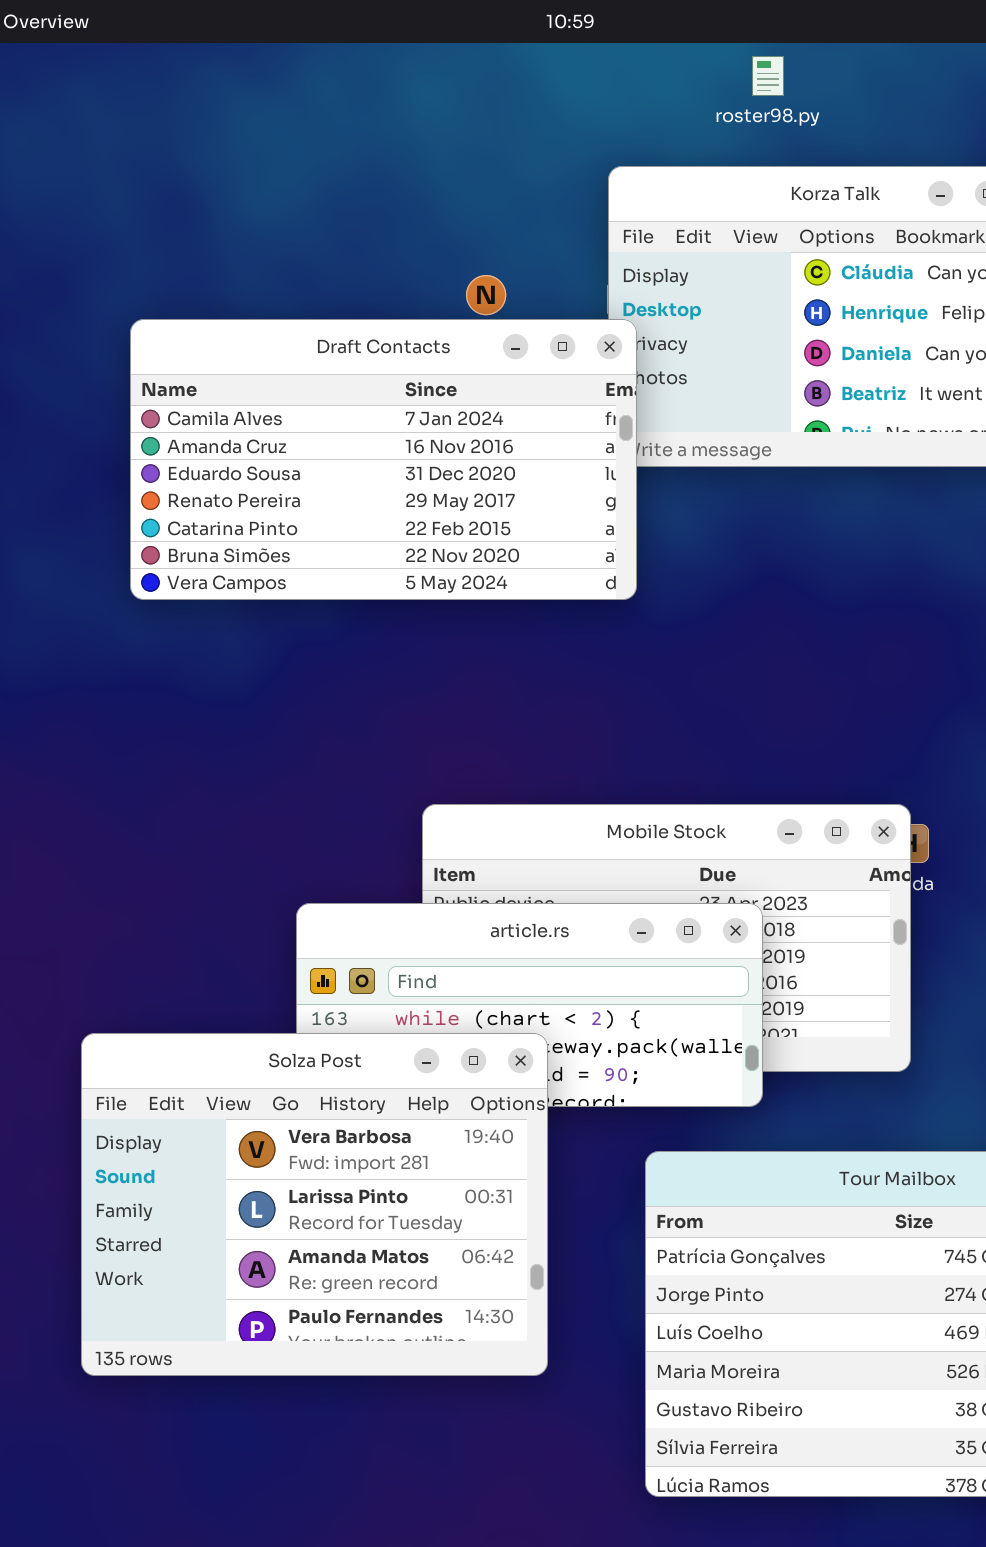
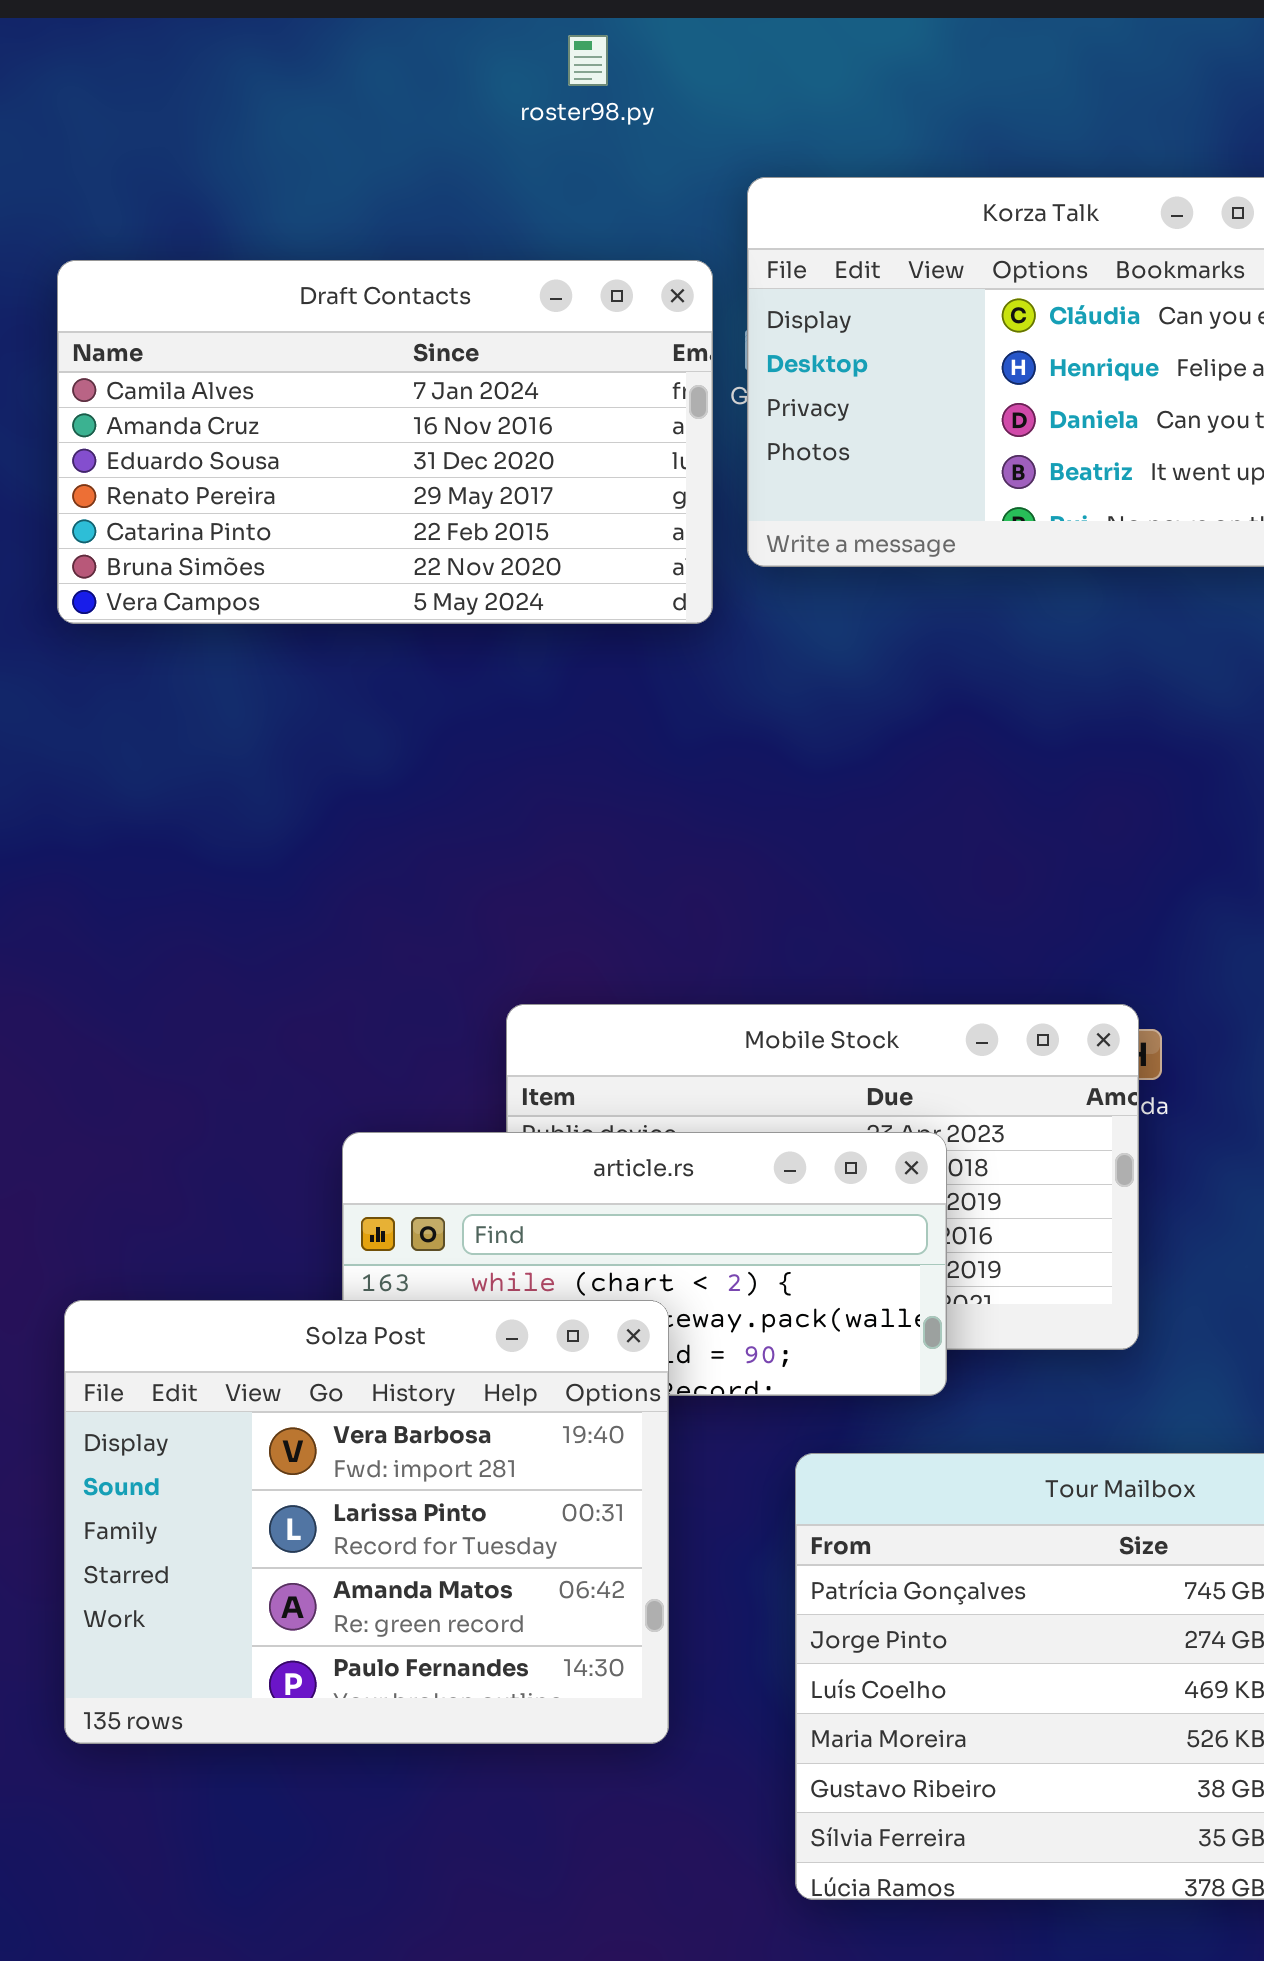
roster98.py: [752,56,784,96] -> [568,35,608,86], moved
Draft Contacts: [130,319,637,600] -> [57,260,713,624], moved

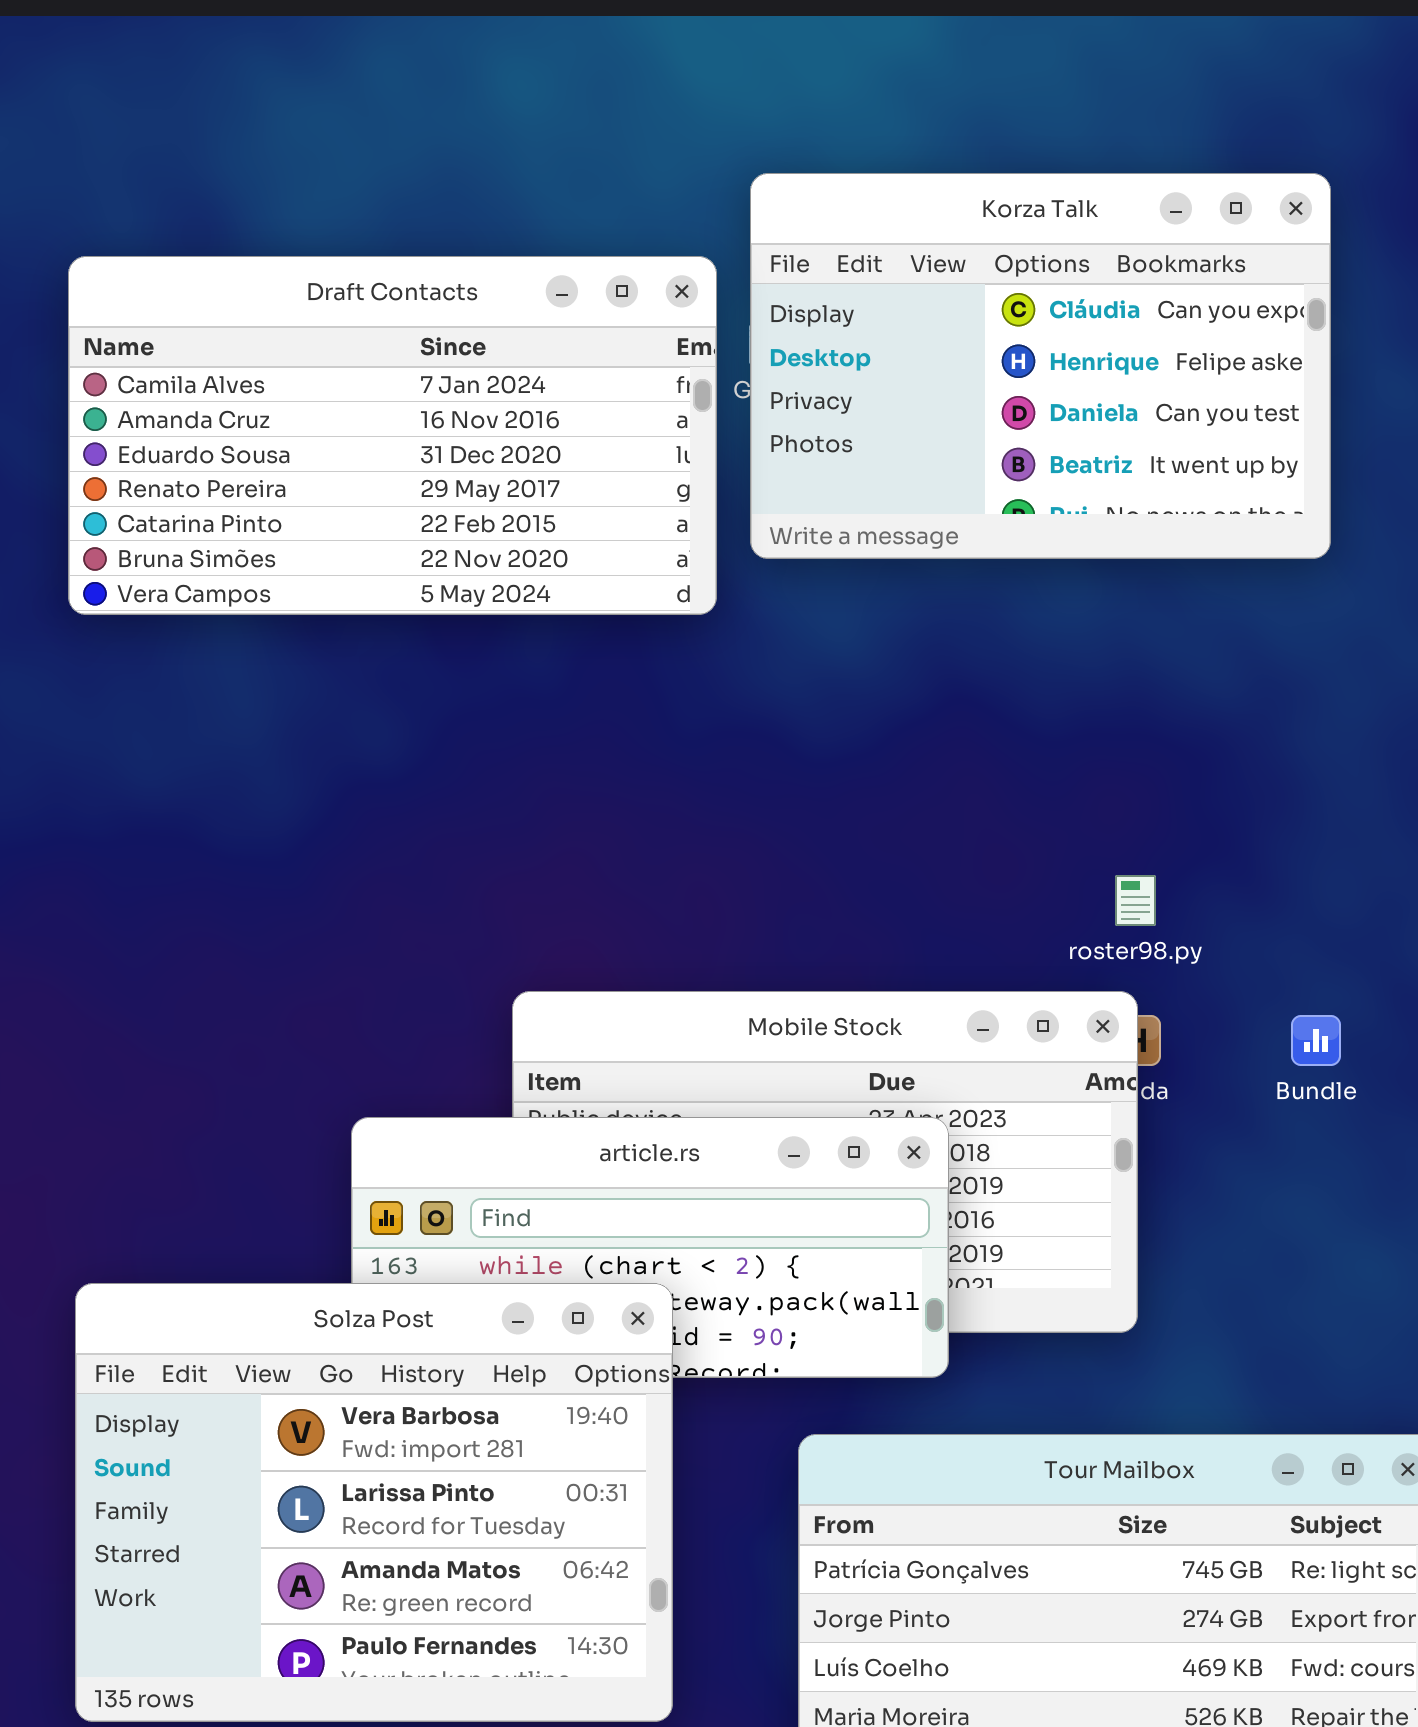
roster98.py: [568,35,608,86] -> [1115,875,1156,926], moved

